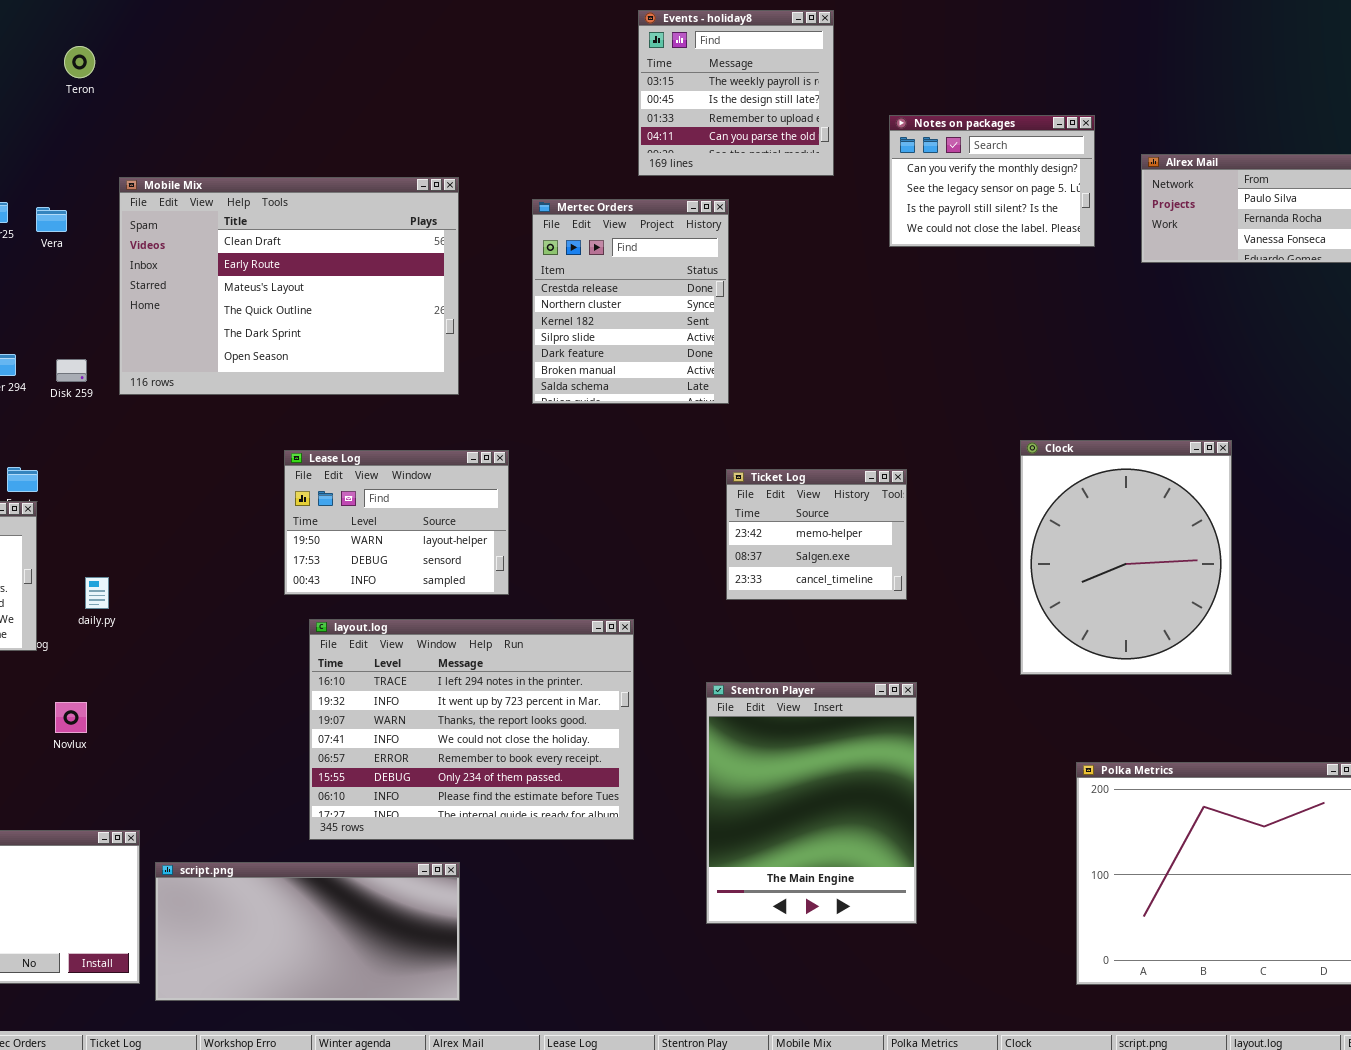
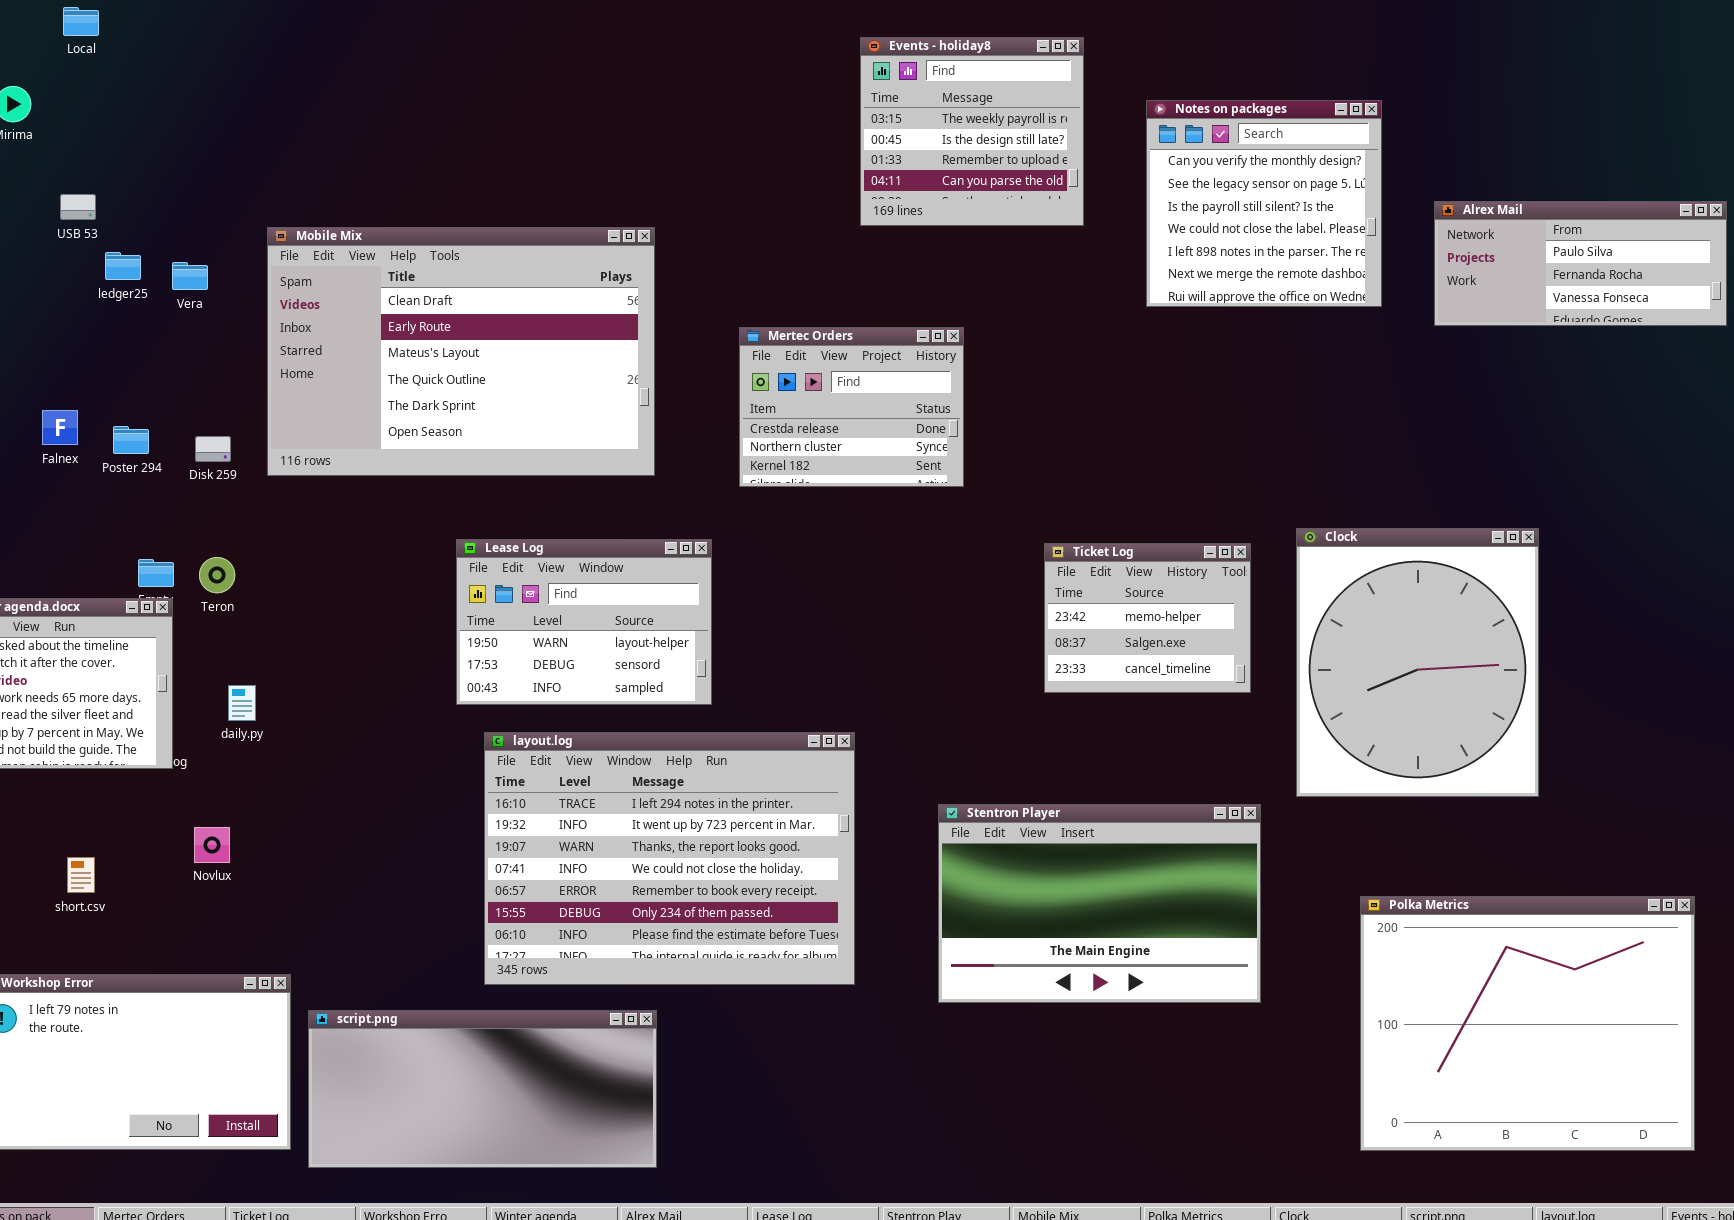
Teron: [64,46,95,78] -> [199,557,235,593], moved
Notes on packages: [889,115,1095,247] -> [1146,100,1382,307], resized
Mertec Orders: [532,199,729,404] -> [739,327,964,487], resized
Ticket Log: [726,469,907,600] -> [1044,543,1251,693], moved
Stentron Player: [706,682,917,924] -> [938,804,1261,1003], resized

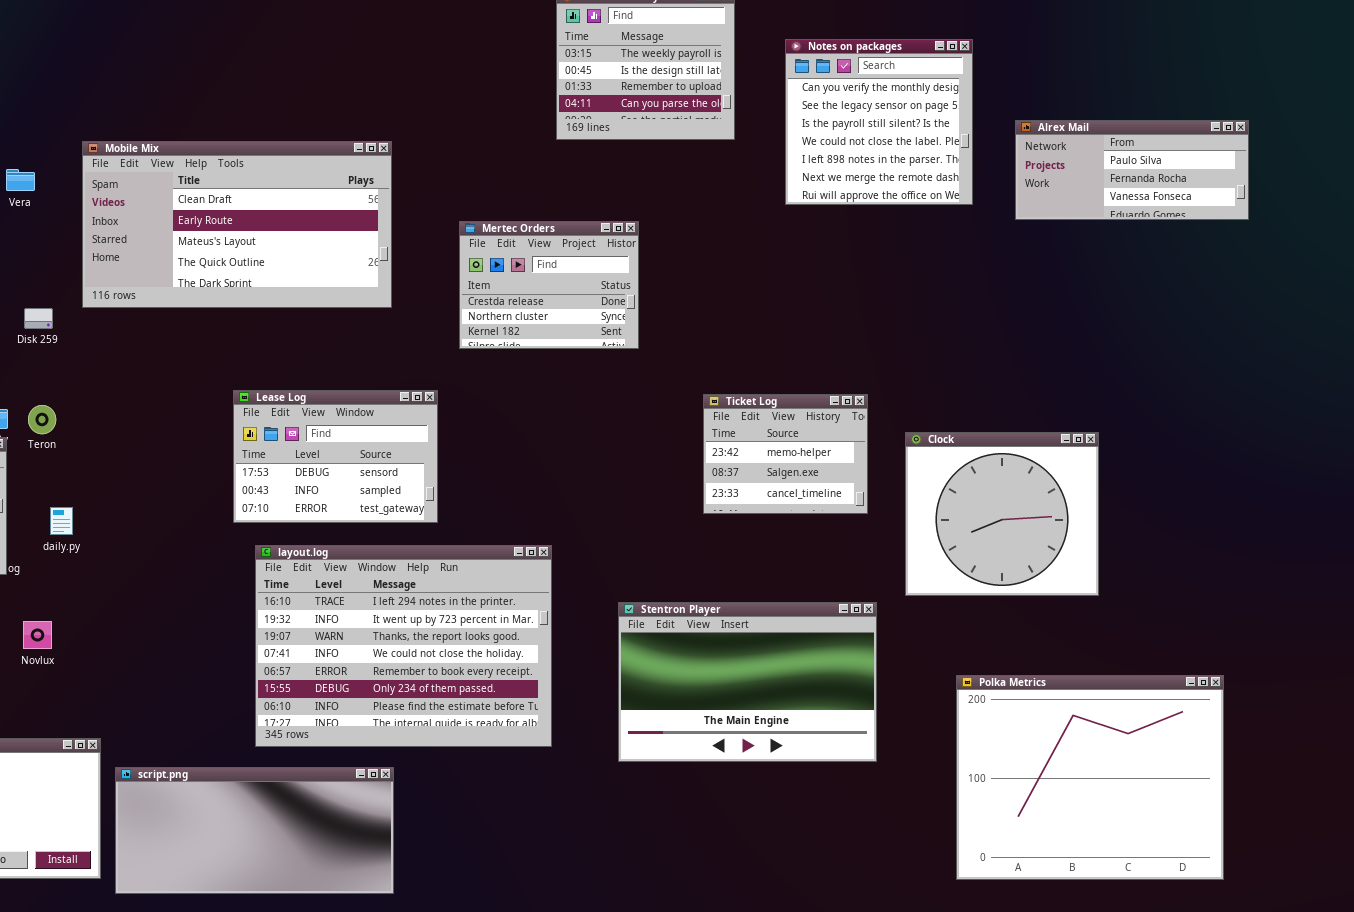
Mobile Mix: [267,227,655,476] -> [82,141,392,308], resized
Clock: [1296,528,1539,797] -> [905,432,1099,596], resized
Lease Log: [456,539,712,705] -> [233,390,438,523], scrolled down 1 row

